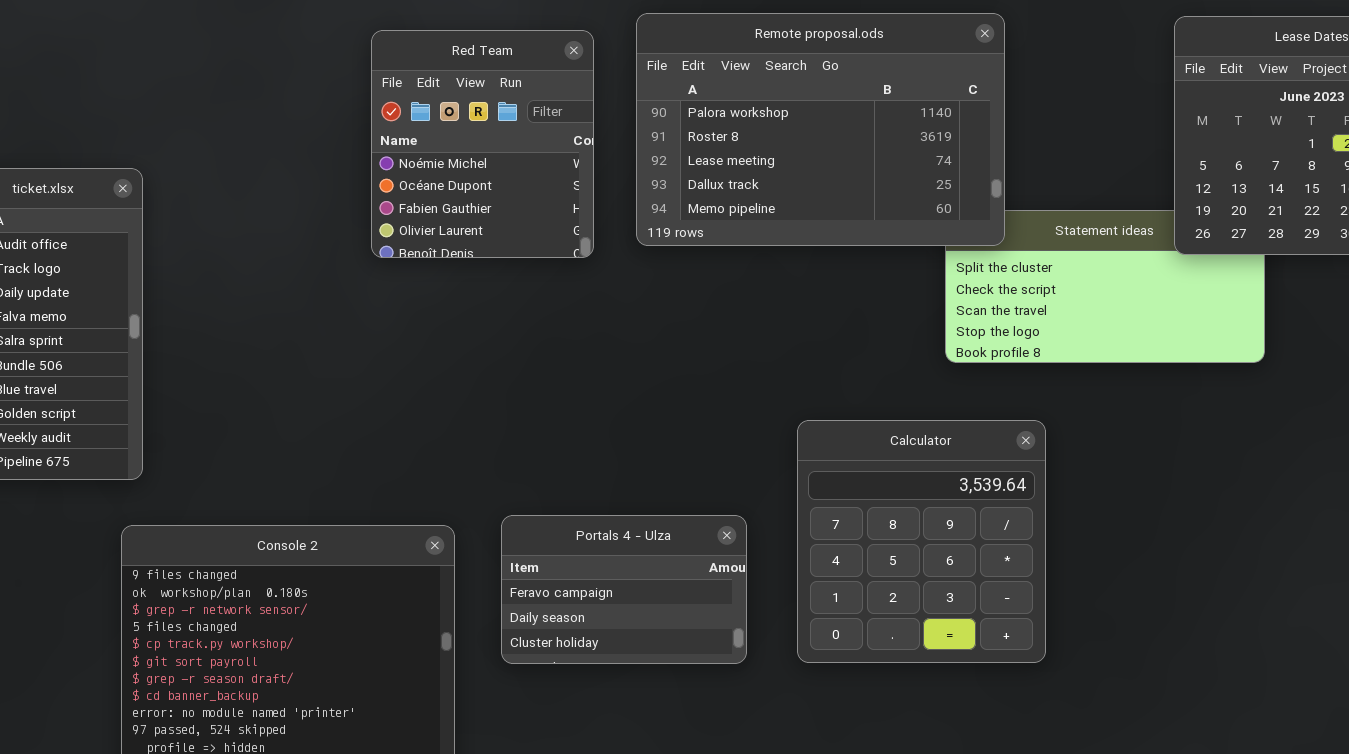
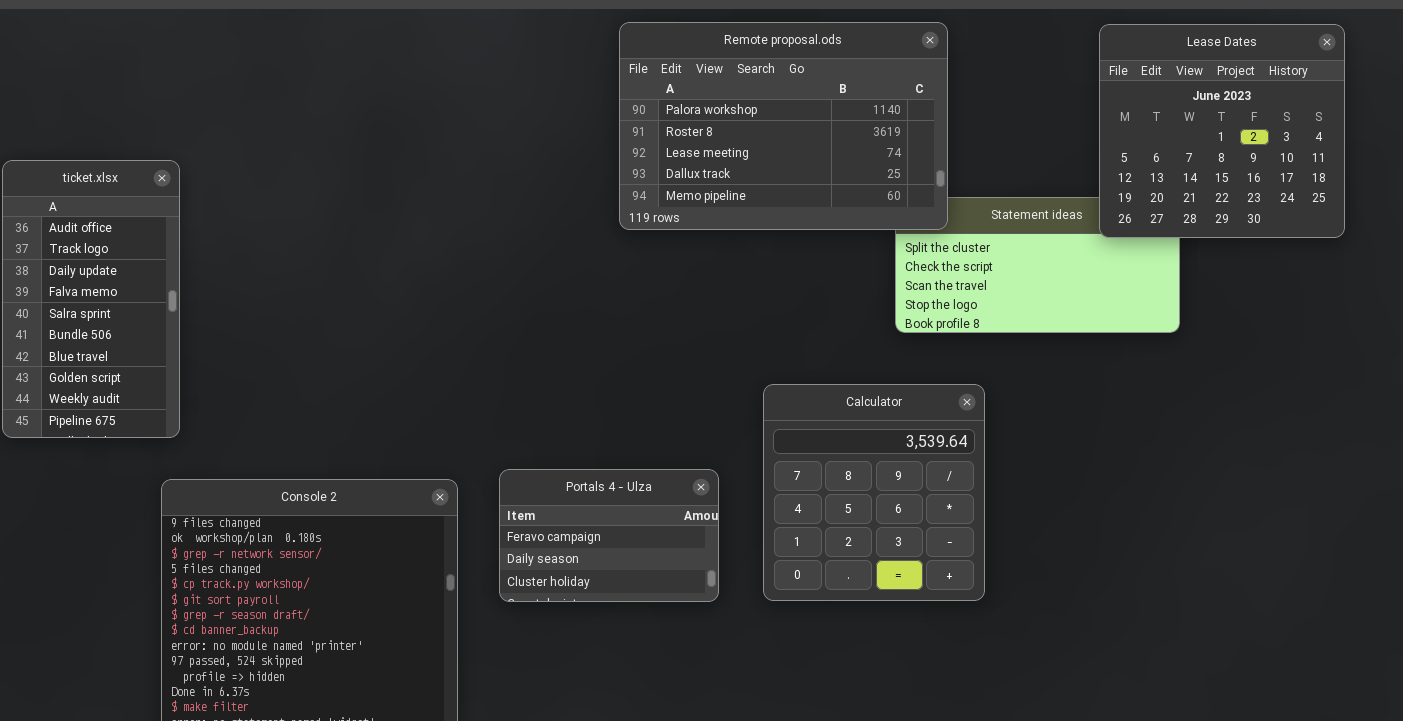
Red Team: [371,30,594,258] -> none, closed

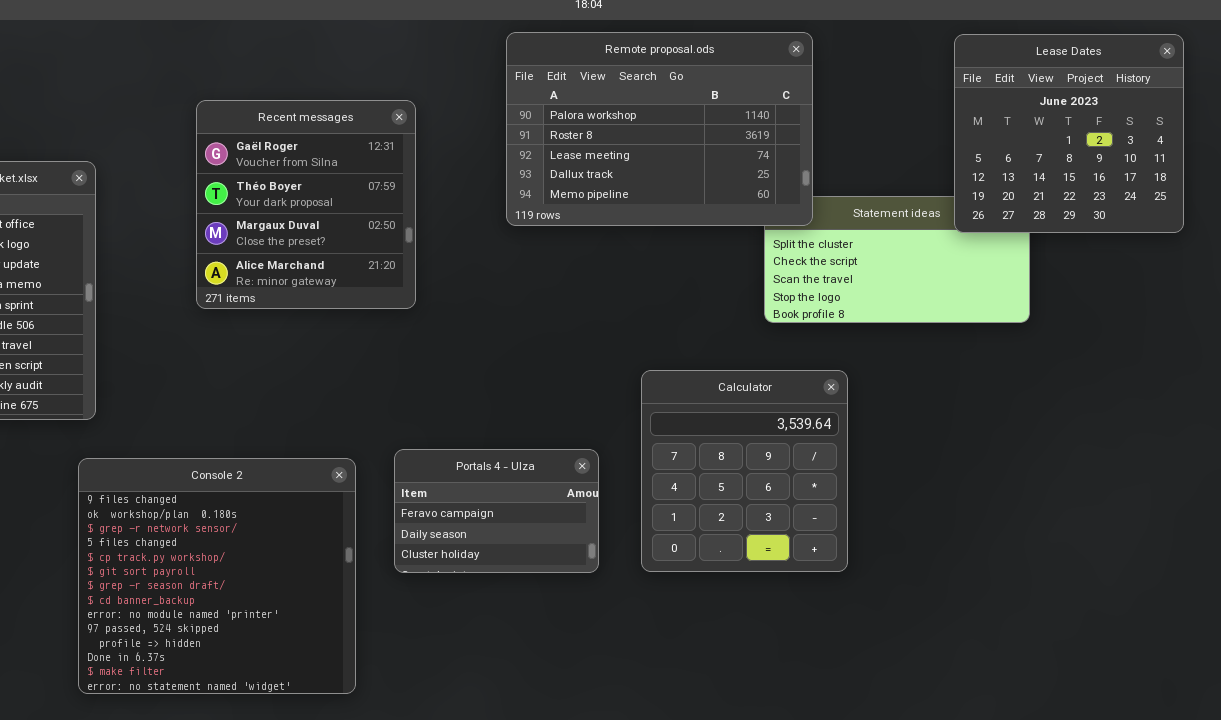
Recent messages: none -> [196,100,416,309], opened

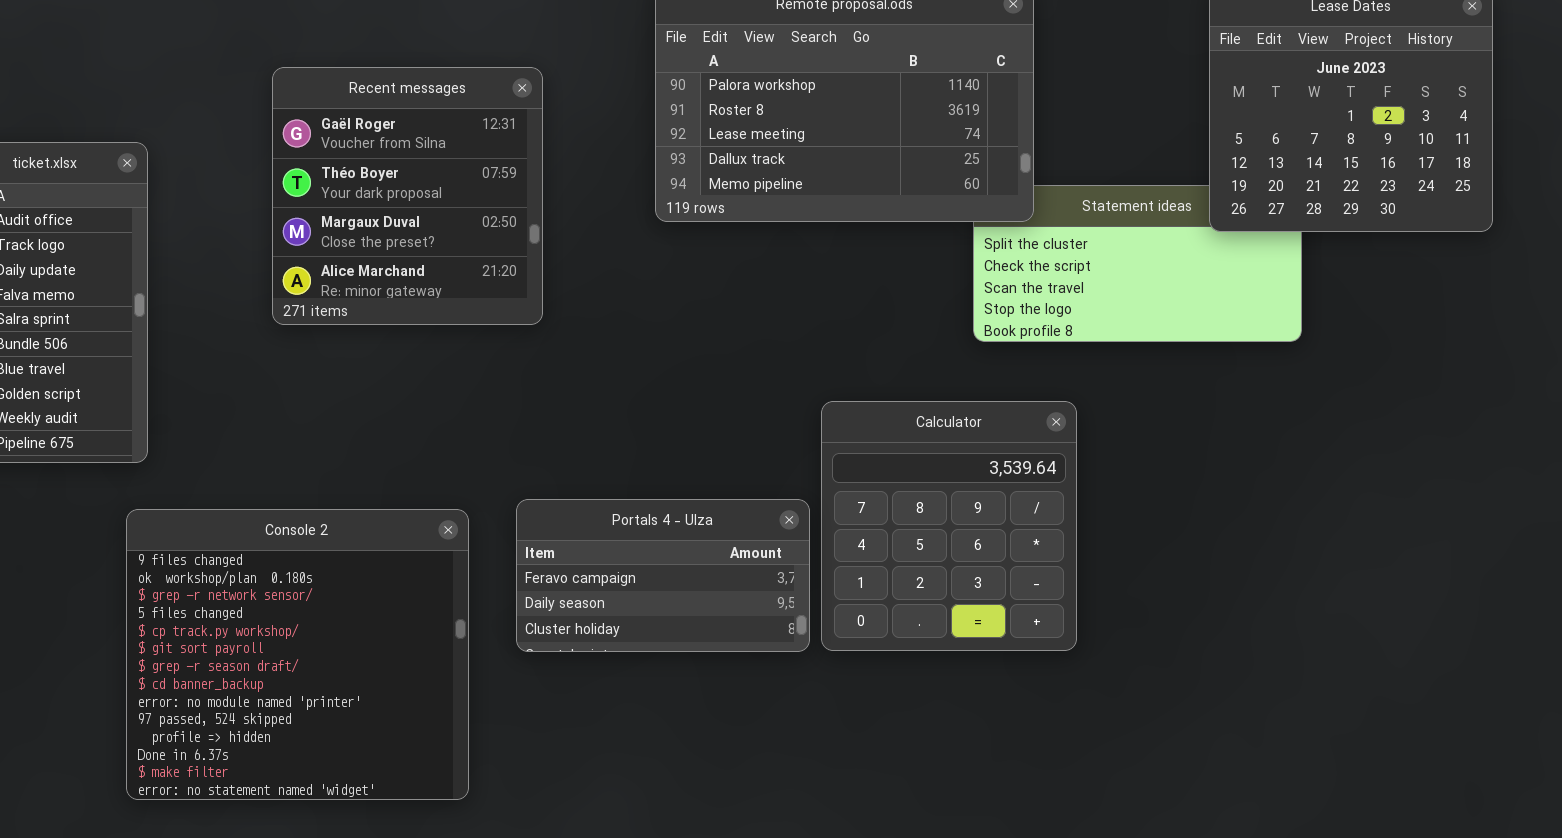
Portals 4 - Ulza: [394,449,599,573] -> [516,499,810,652], resized

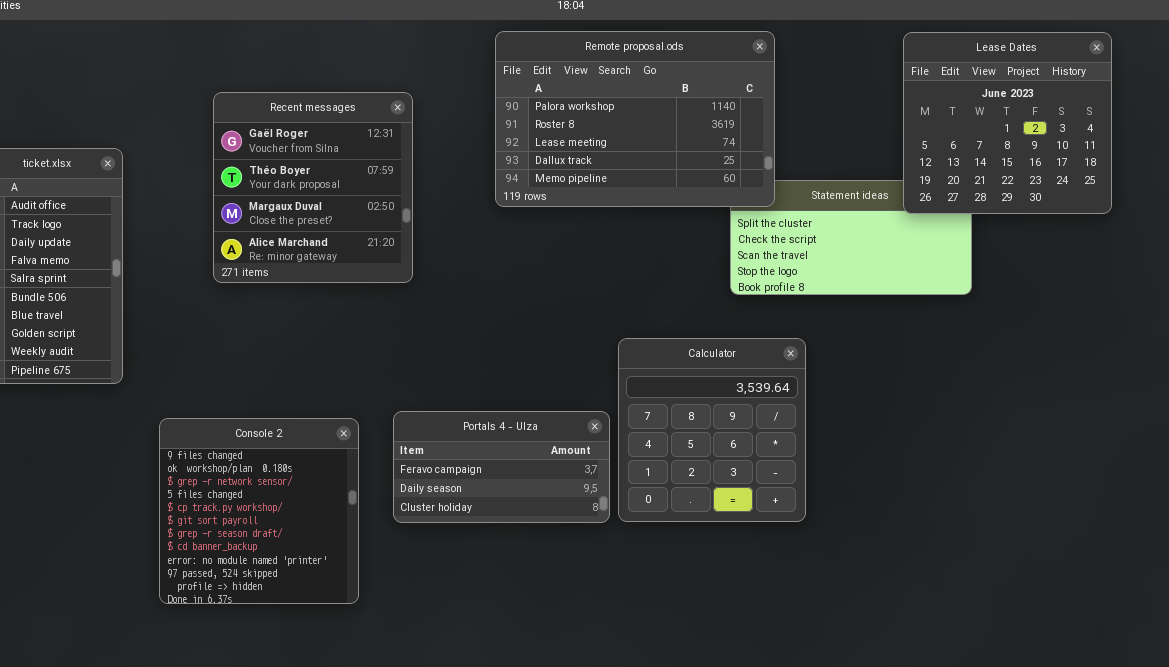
Console 2: [126,509,469,800] -> [159,418,359,604], resized

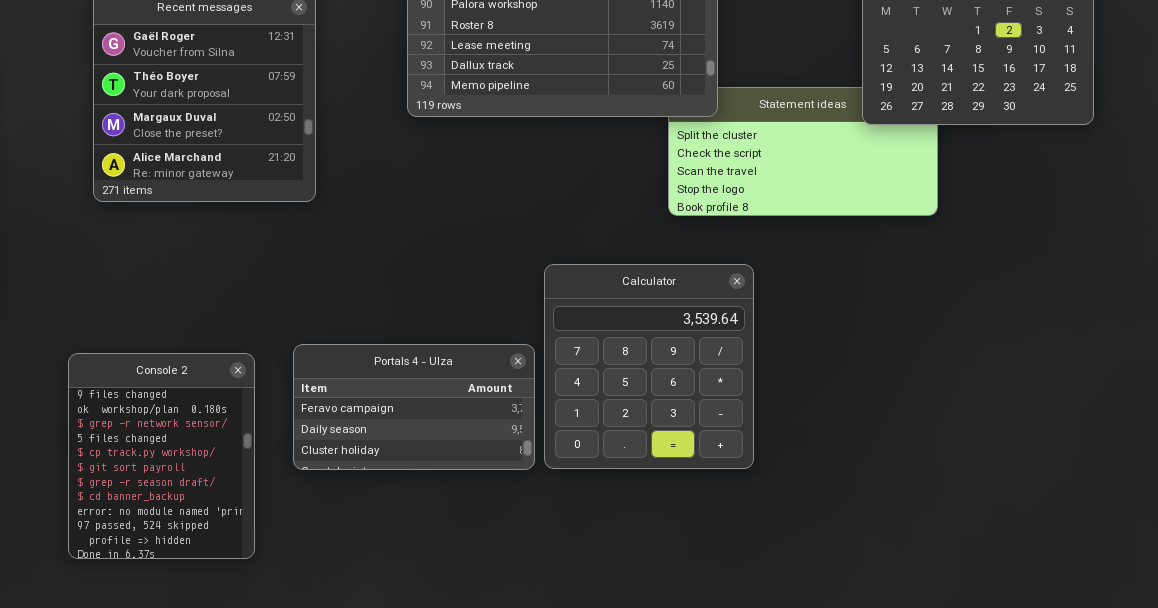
Console 2: [159,418,359,604] -> [68,353,255,559], resized

